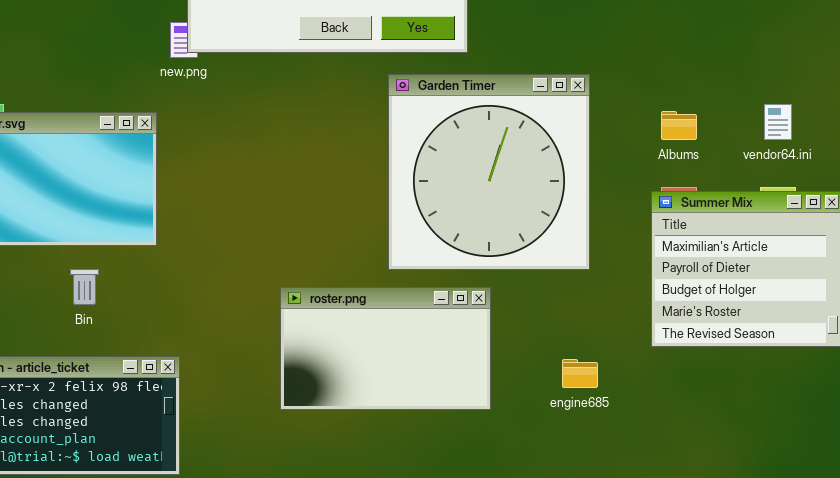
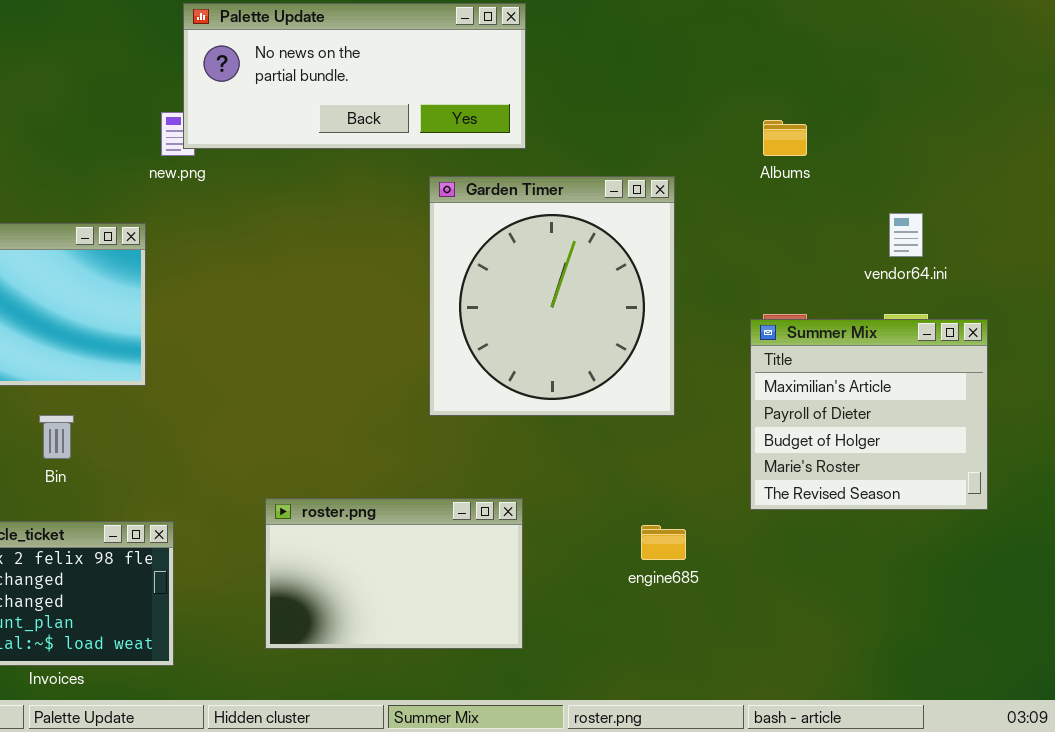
Albums: [661,111,697,140] -> [763,120,807,156], moved
roster.png: [280,287,491,410] -> [265,498,523,649], moved

